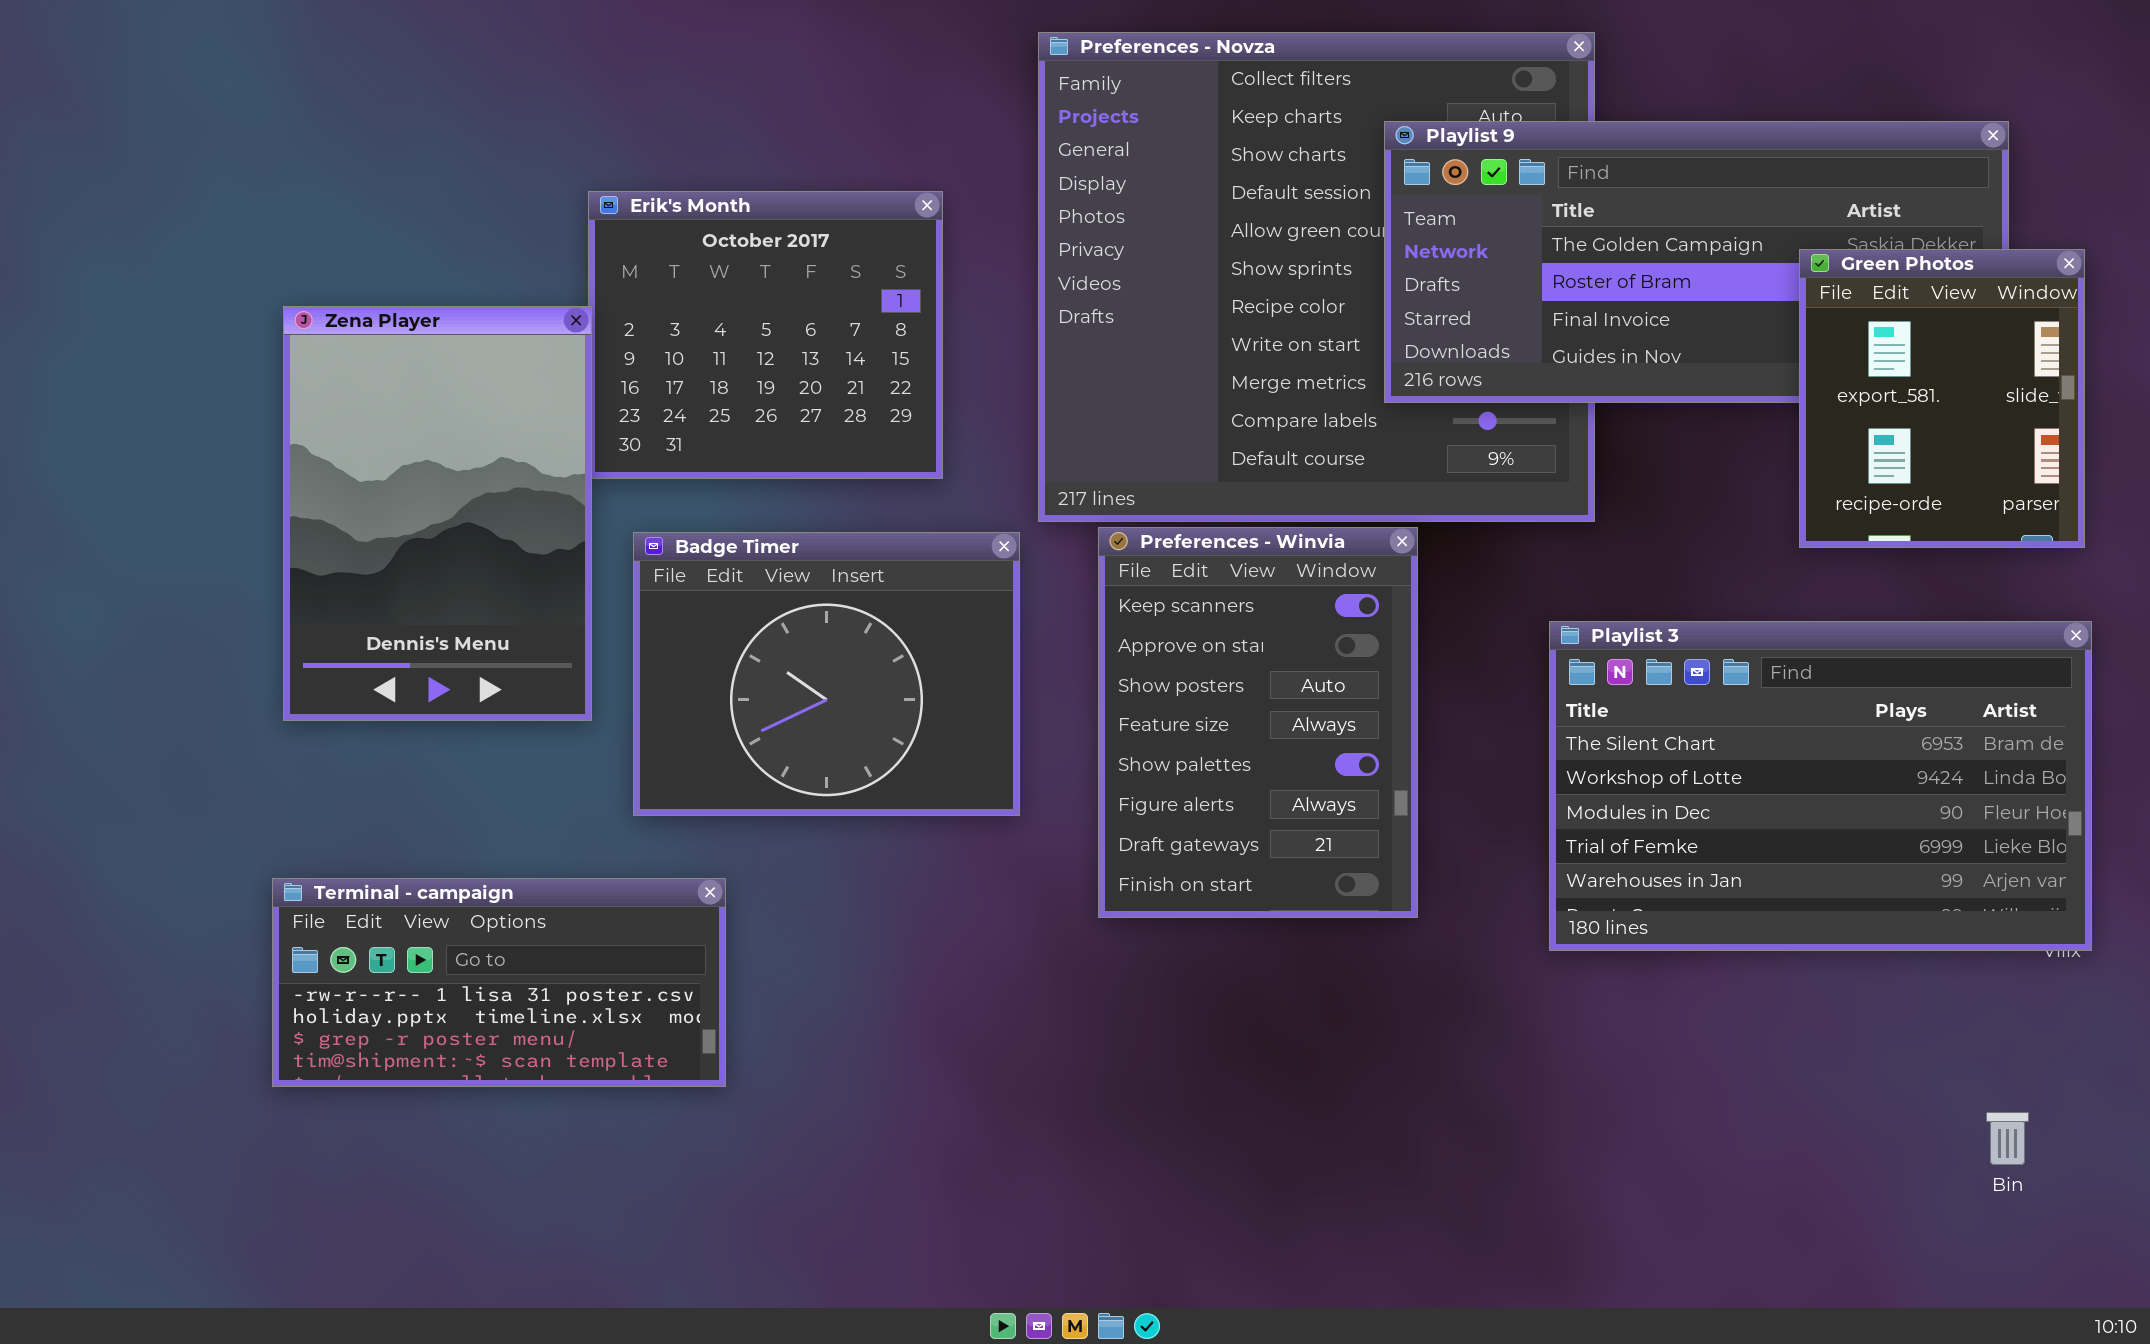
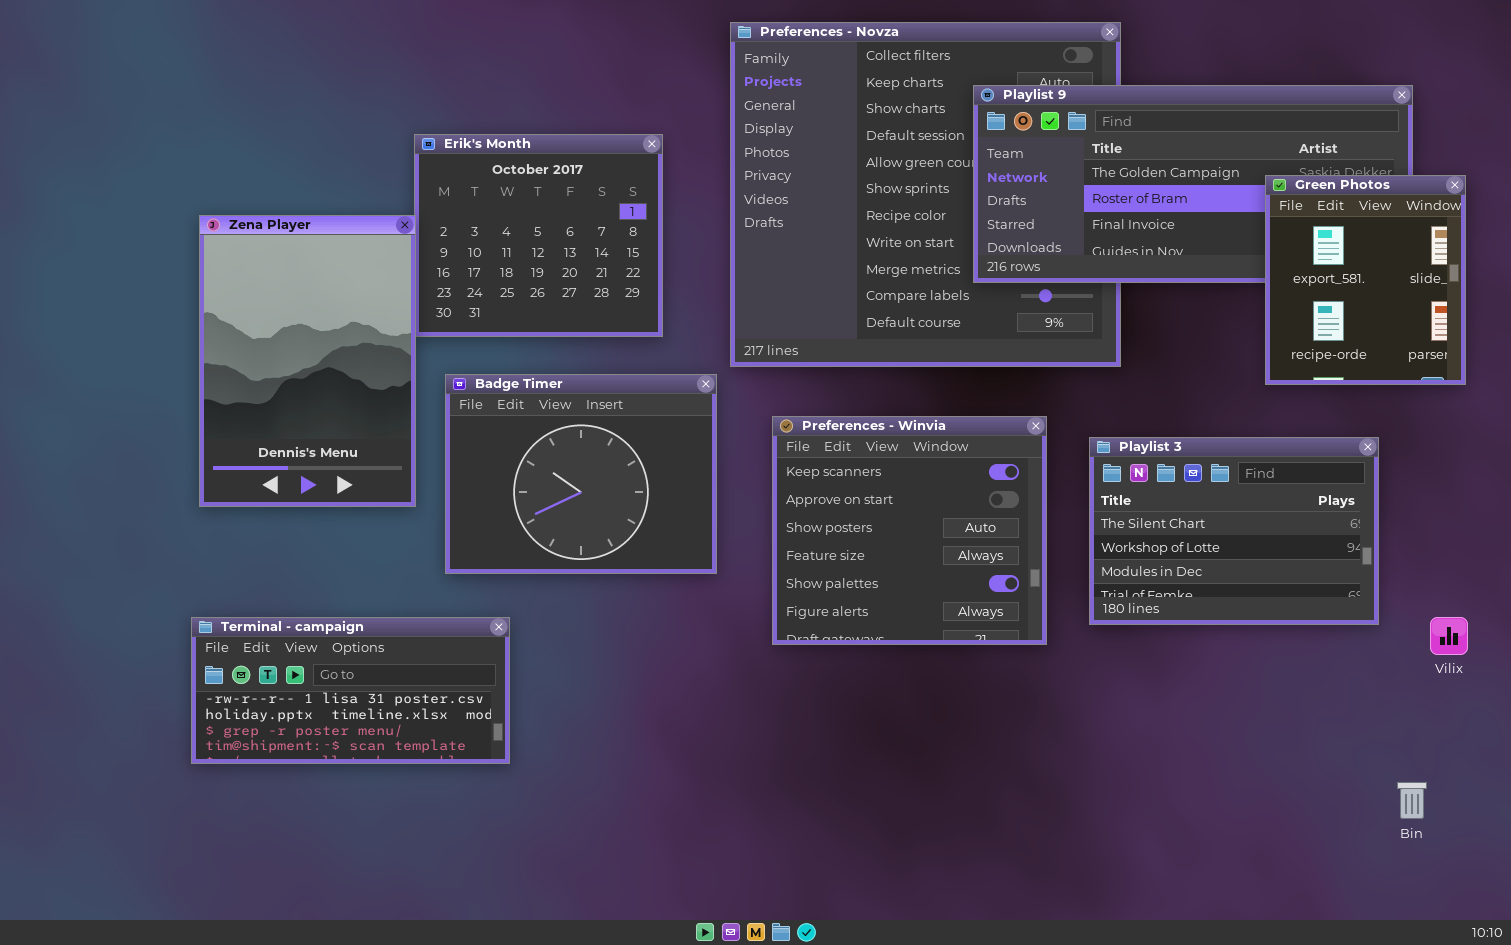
Preferences - Winvia: [1098,527,1418,918] -> [772,416,1047,645], resized
Playlist 3: [1549,621,2092,951] -> [1089,437,1379,625], resized

